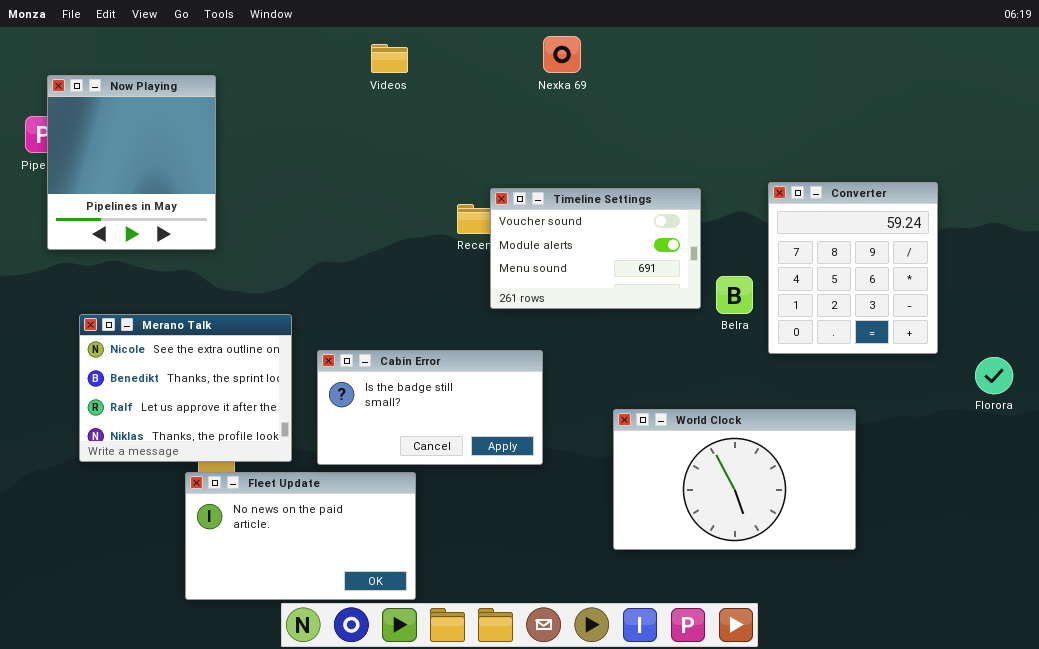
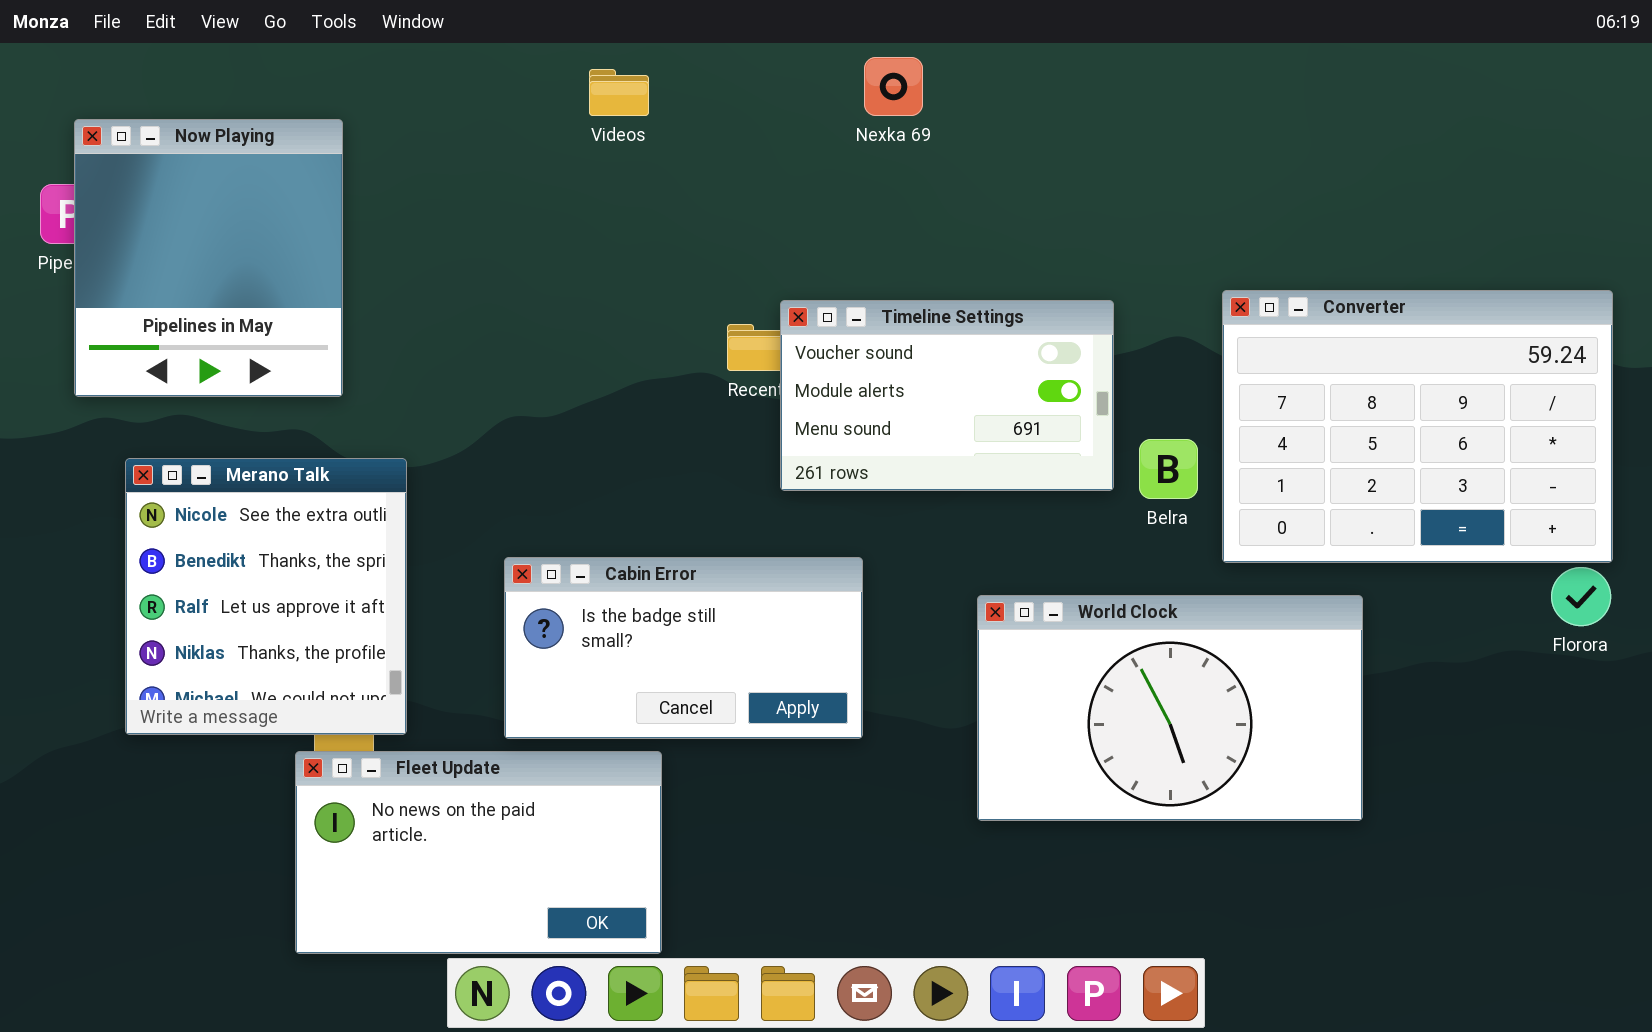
Converter: [768,182,938,354] -> [1222,290,1613,563], resized
Merano Talk: [79,314,292,462] -> [125,458,407,735], resized
World Clock: [613,409,856,550] -> [977,595,1363,821], moved

